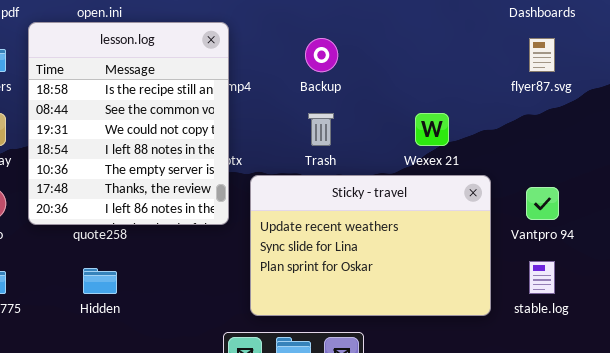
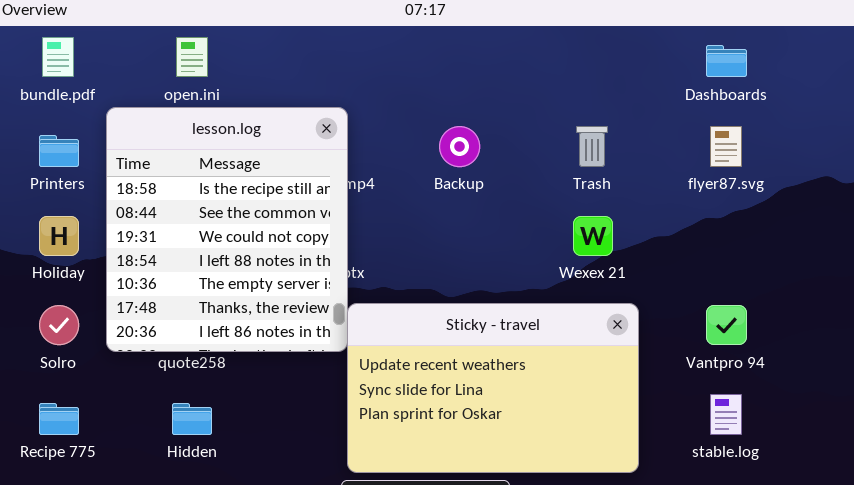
Trash: [308,113,334,146] -> [576,126,608,167], moved
Sticky - travel: [250,175,491,316] -> [347,303,639,473], moved

